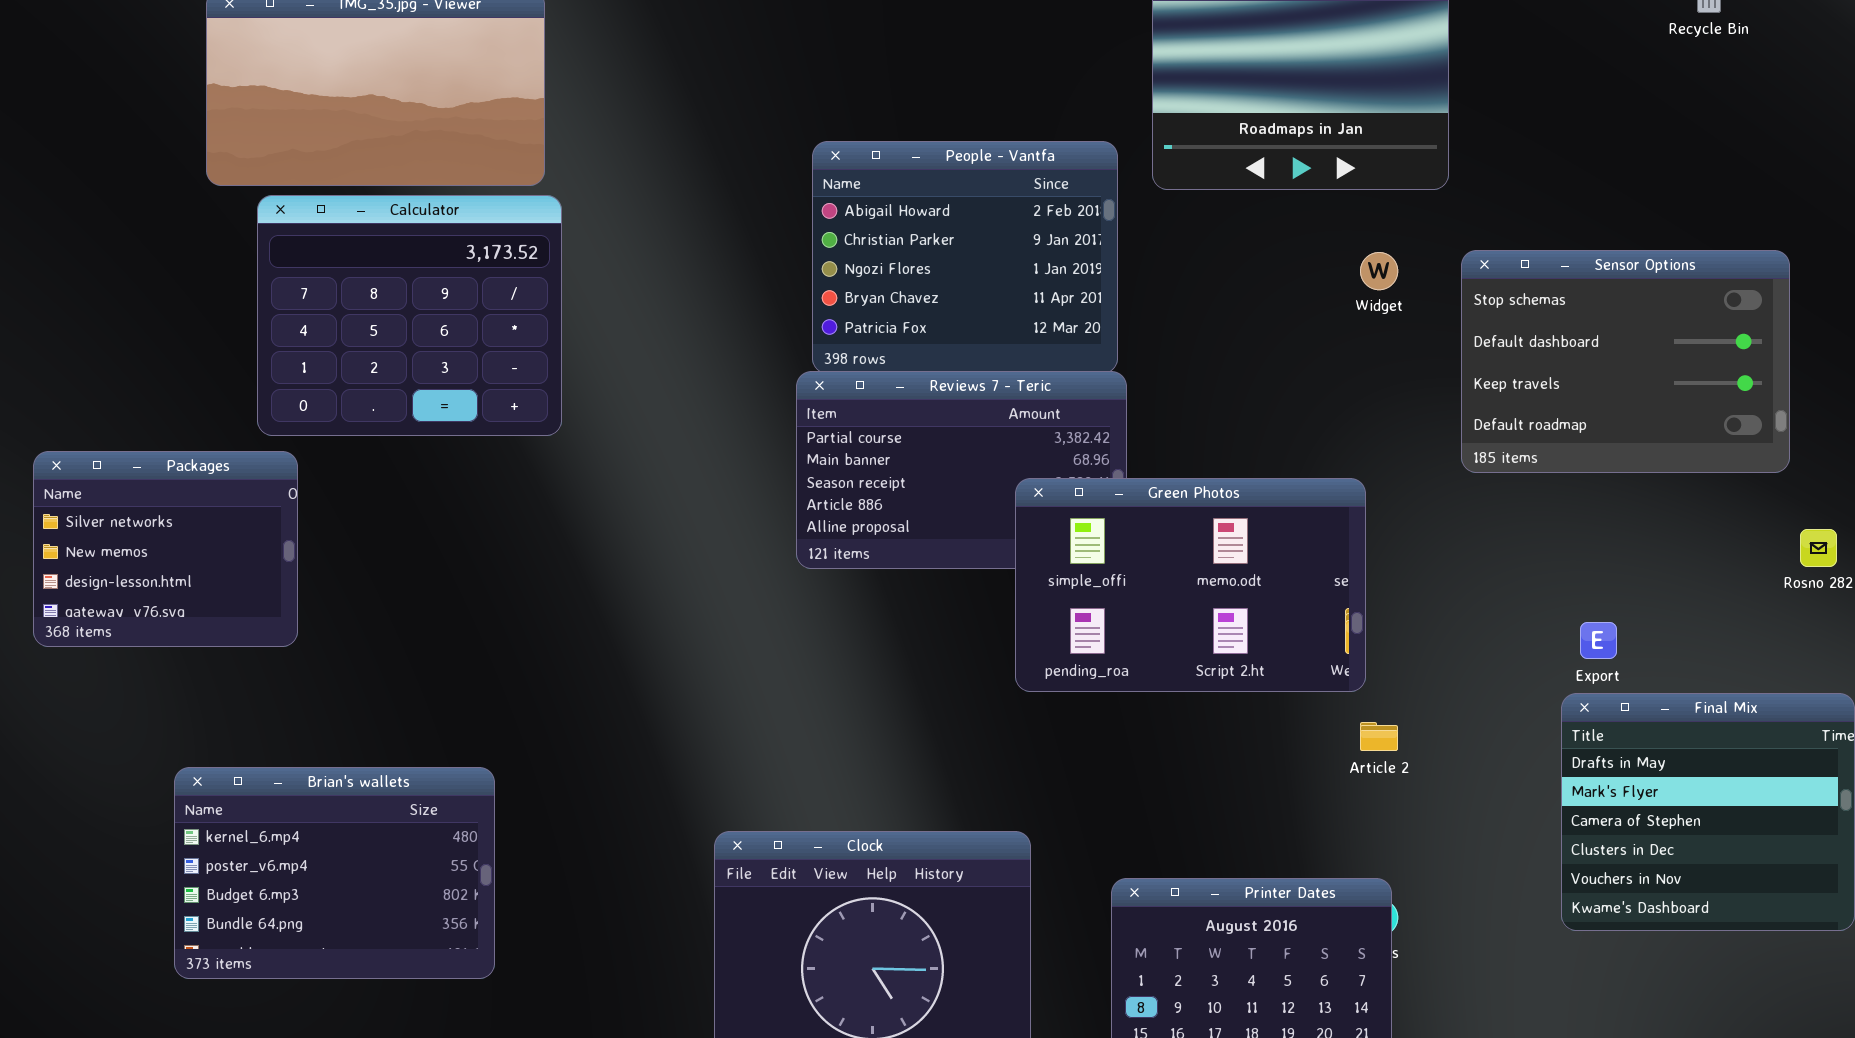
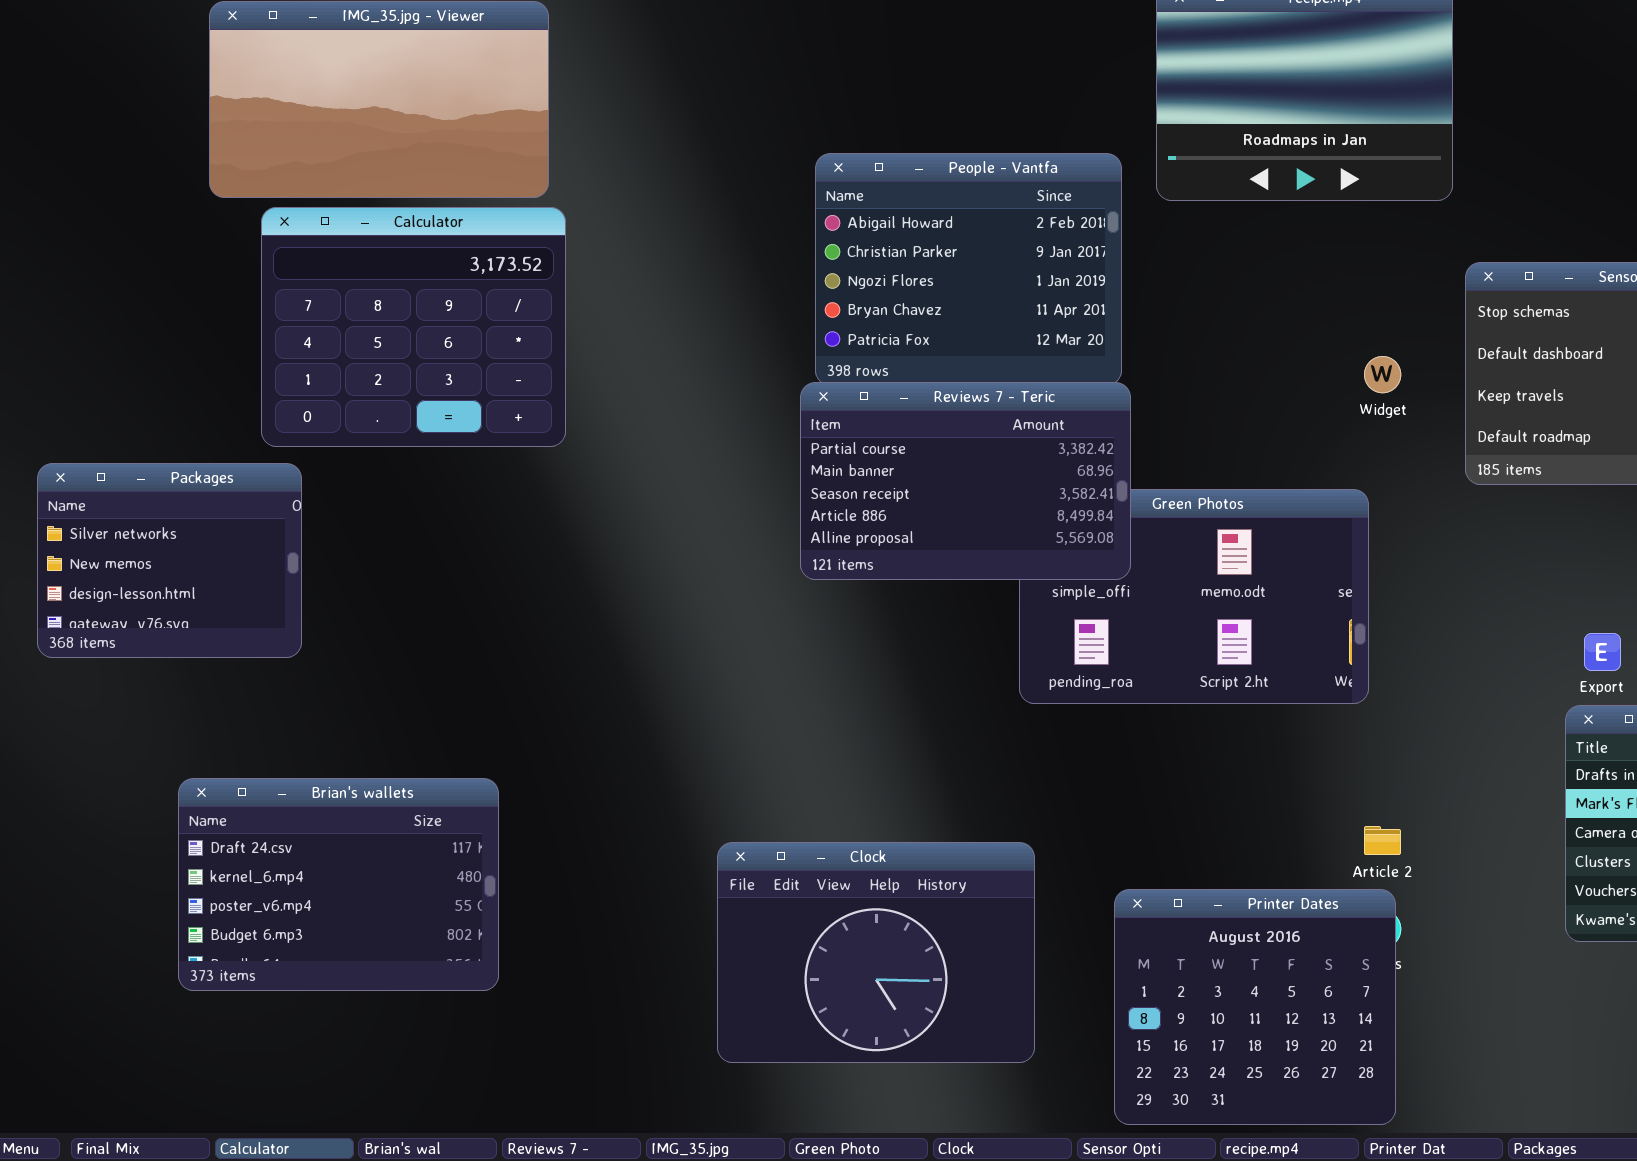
Widget: [1360,252,1398,290] -> [1364,356,1401,393], moved
Reviews 7 - Teric: [796,371,1127,569] -> [800,382,1131,580], raised
Article 2: [1360,722,1398,751] -> [1364,826,1401,855], moved
Brian's wallets: [174,767,495,979] -> [178,778,499,991], scrolled up 1 row

